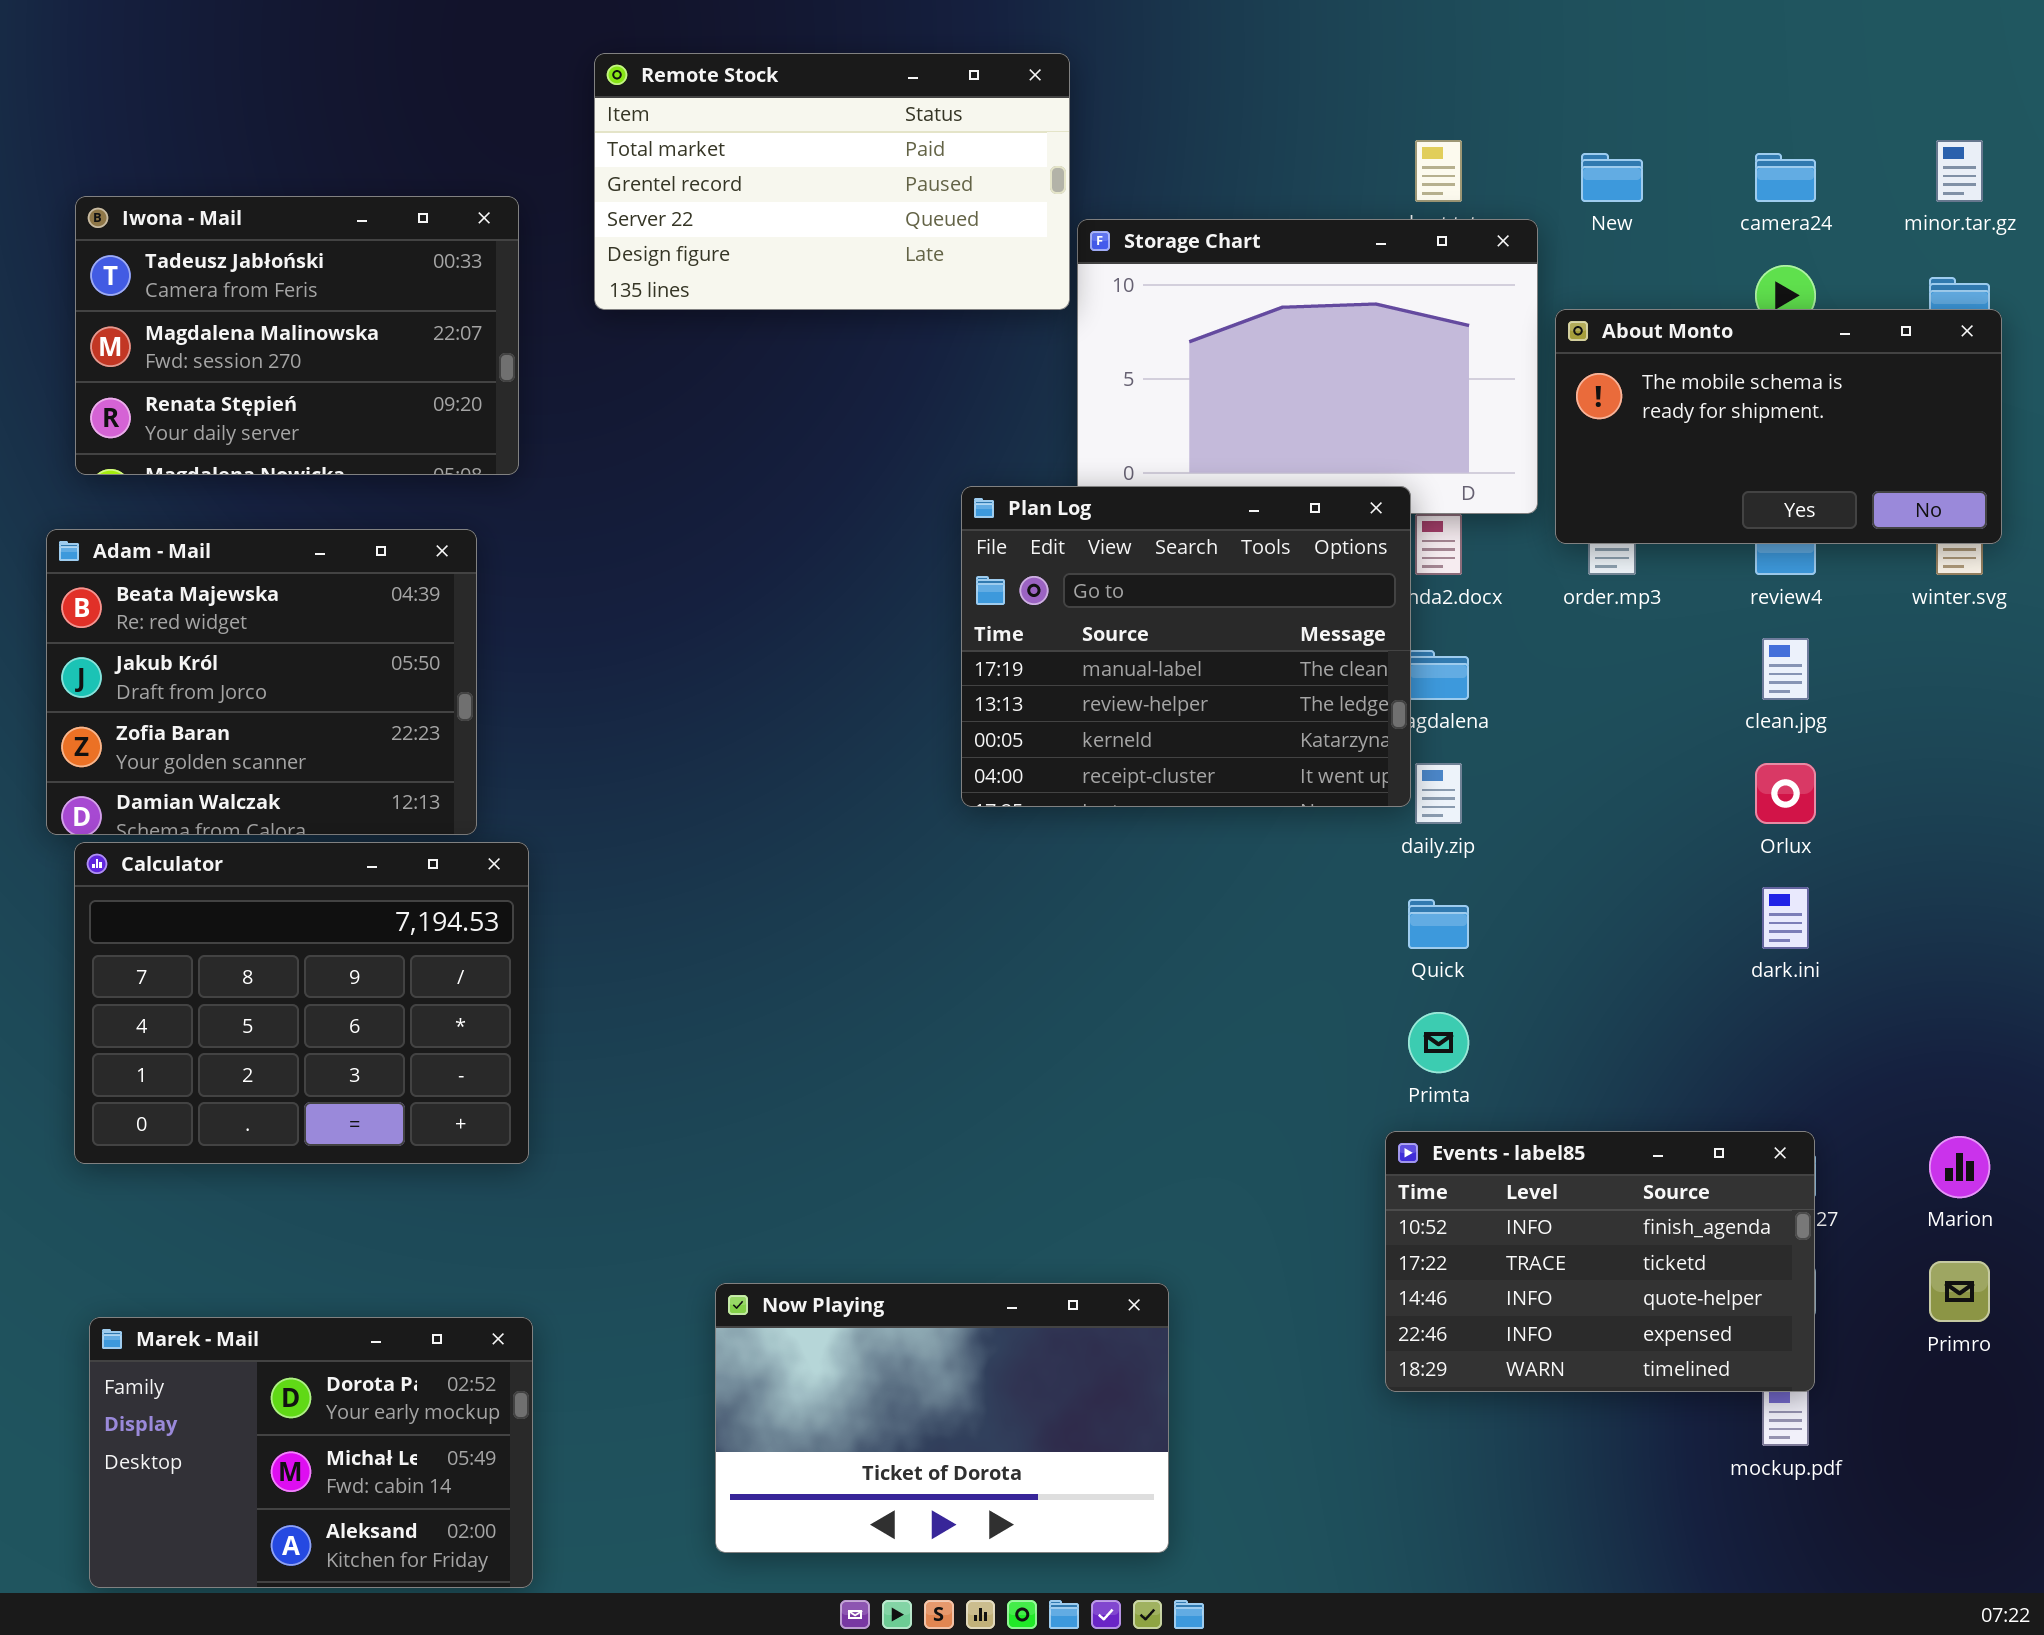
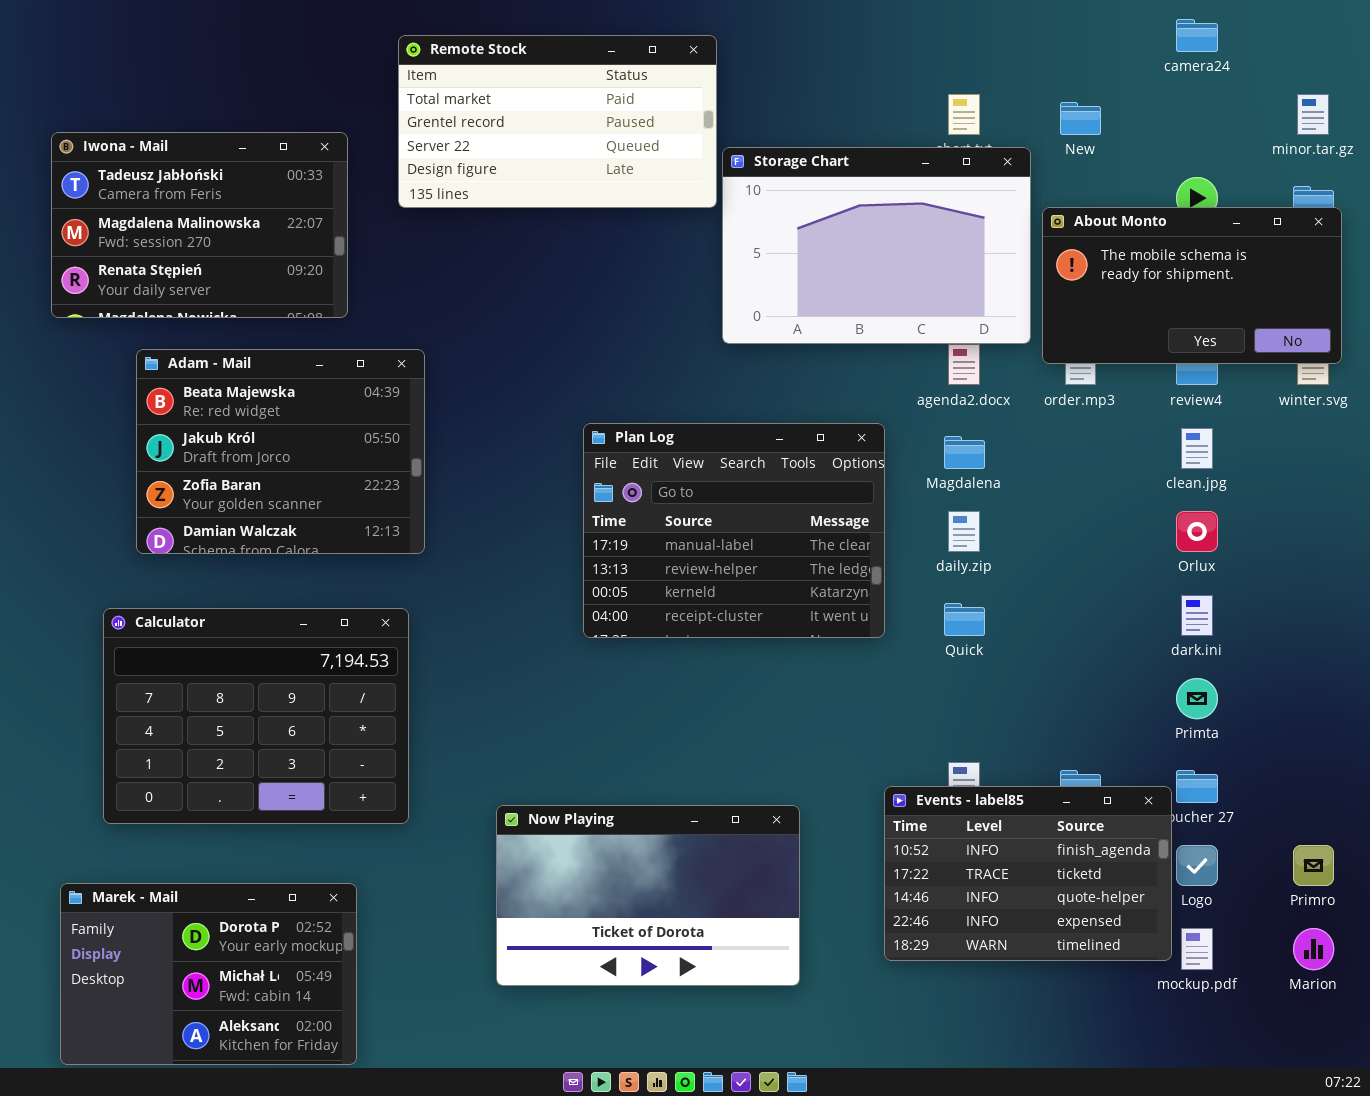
camera24: [1755,153,1816,202] -> [1176,19,1218,52], moved
Plan Log: [961,486,1411,807] -> [583,423,885,638], moved
Adam - Mail: [46,529,477,835] -> [136,349,425,554], moved
Calculator: [74,842,529,1164] -> [103,608,409,824], moved
Primta: [1408,1012,1469,1073] -> [1176,678,1218,719], moved
Events - label85: [1385,1131,1815,1392] -> [884,786,1172,961], moved
Marion: [1929,1136,1990,1198] -> [1293,928,1334,970], moved
Now Playing: [715,1283,1169,1553] -> [496,805,800,986], moved

